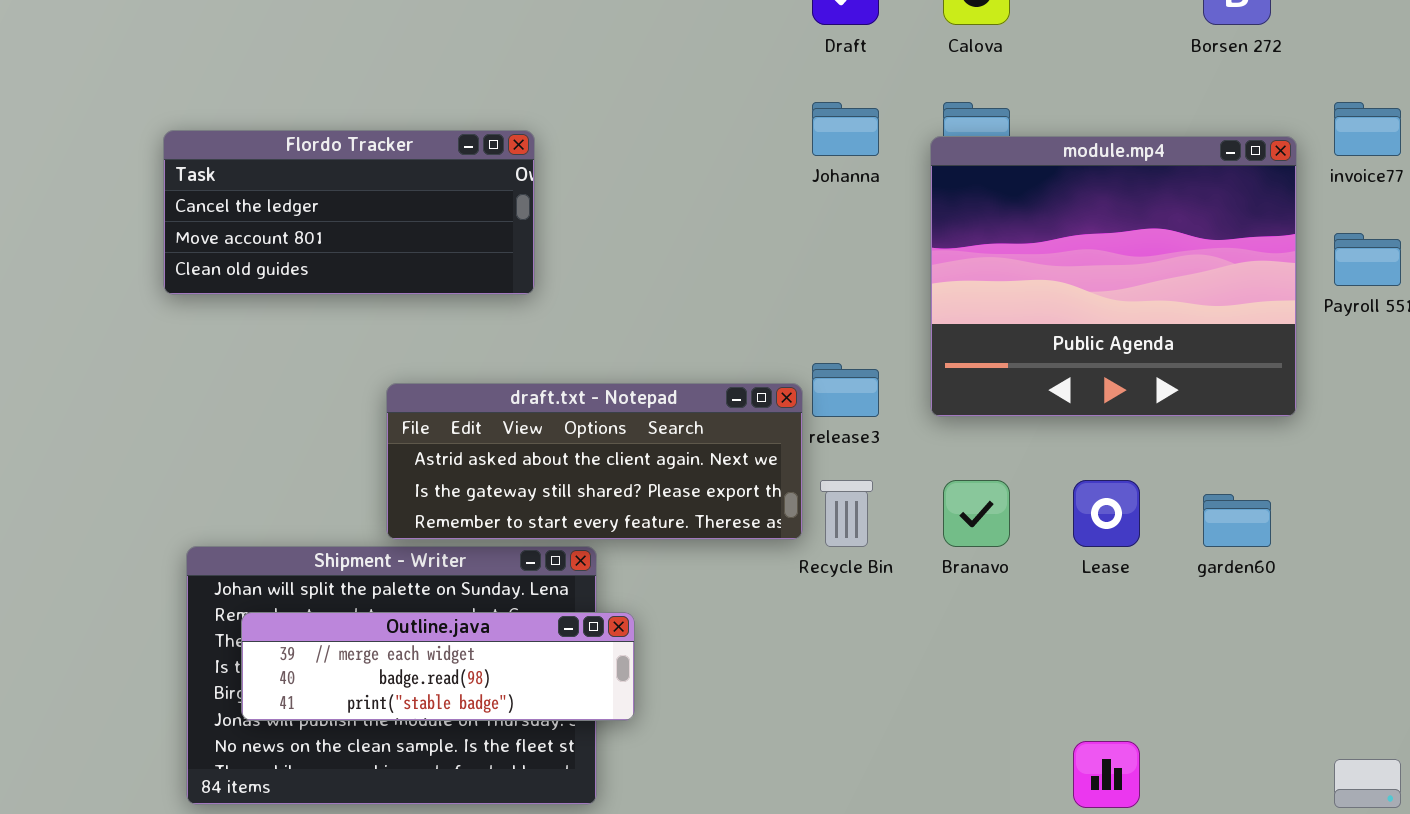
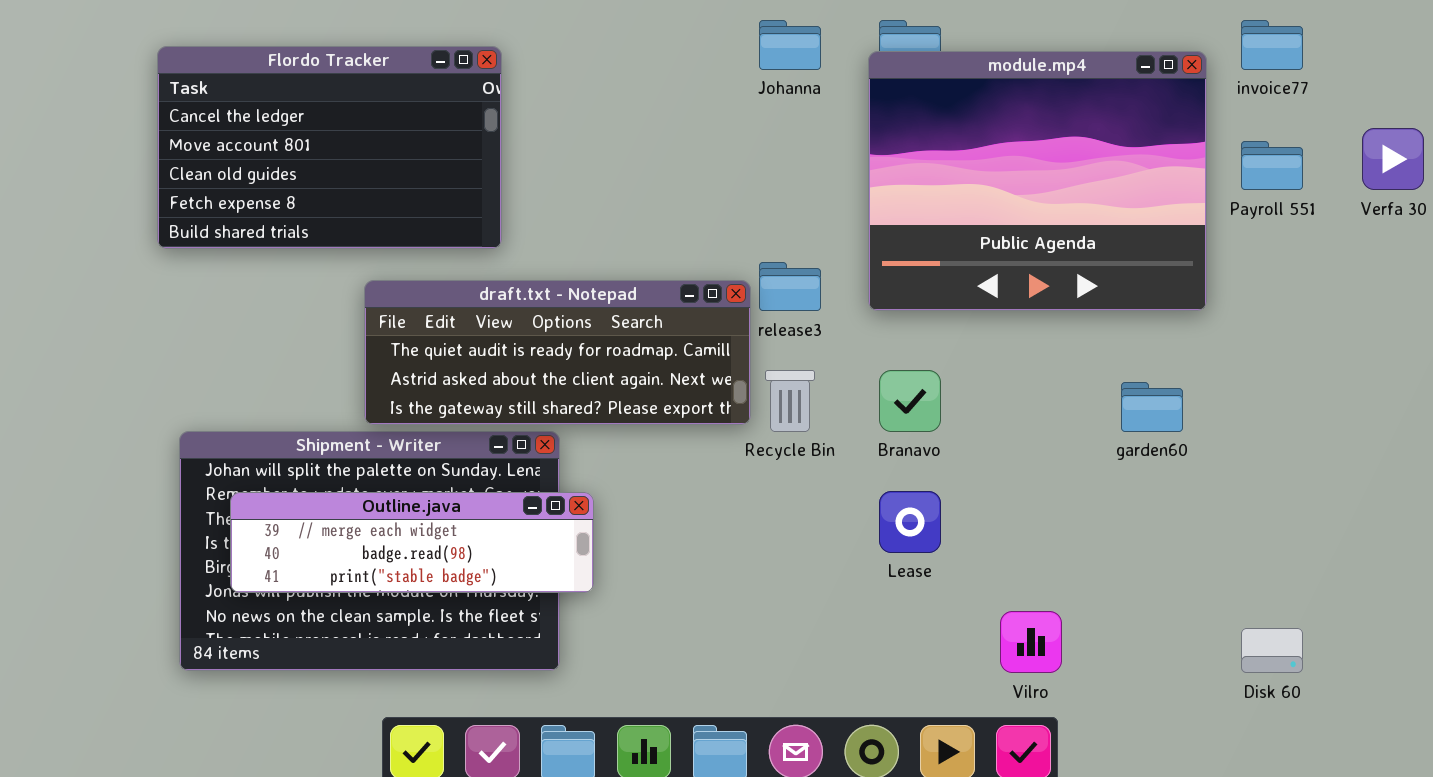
Flordo Tracker: [163,130,535,295] -> [157,46,502,249], resized
draft.txt - Notepad: [386,383,803,540] -> [364,280,751,425], scrolled up 1 row
Lease: [1073,480,1140,547] -> [879,491,941,553], moved

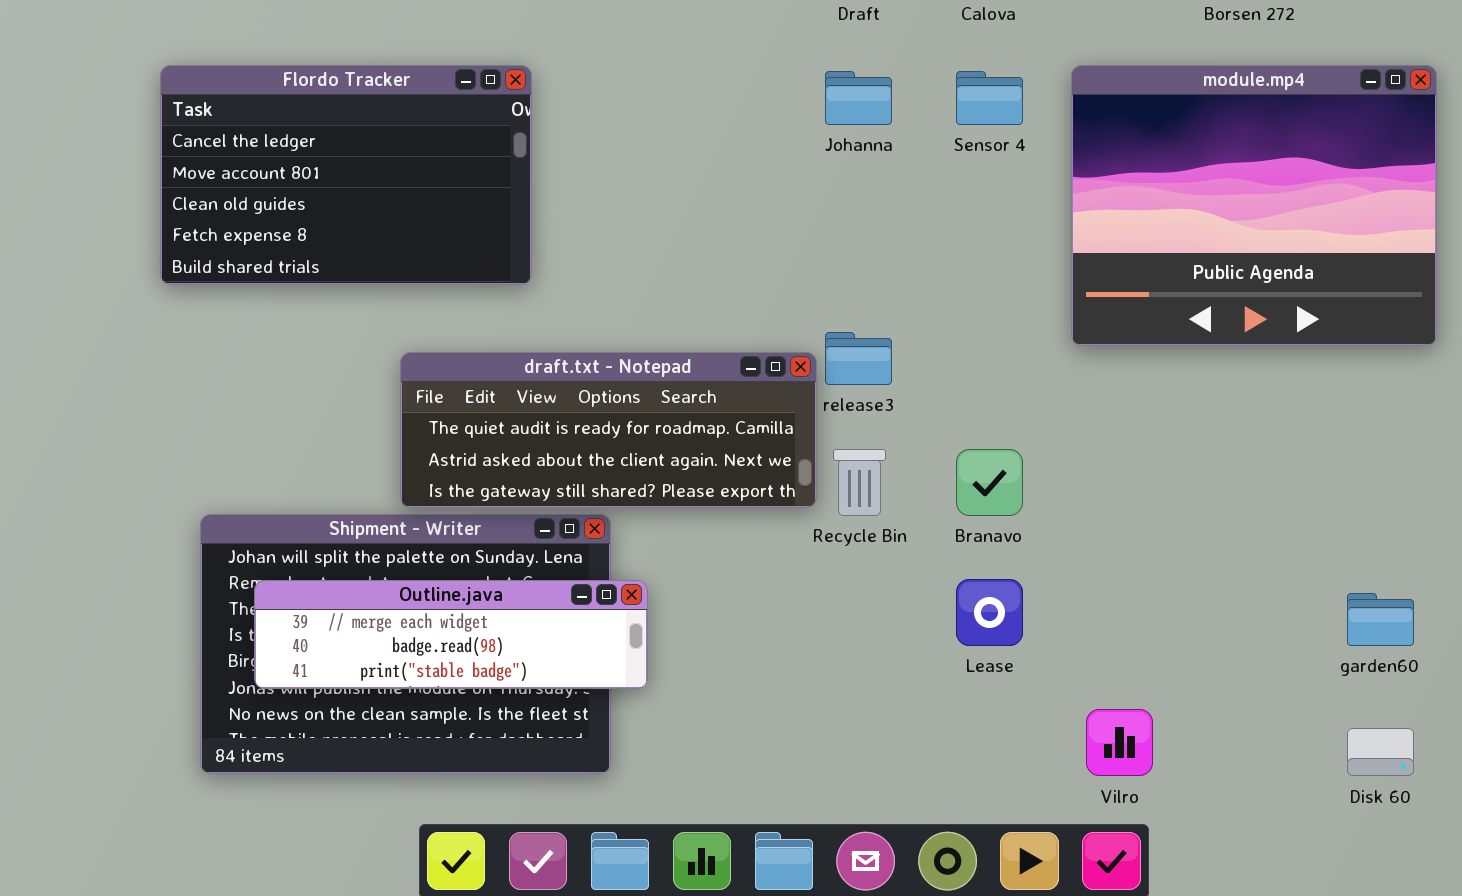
Flordo Tracker: [157,46,502,249] -> [160,65,532,285], moved
module.mp4: [868,51,1207,311] -> [1071,65,1437,346], moved
garden60: [1121,382,1183,432] -> [1347,593,1414,646], moved

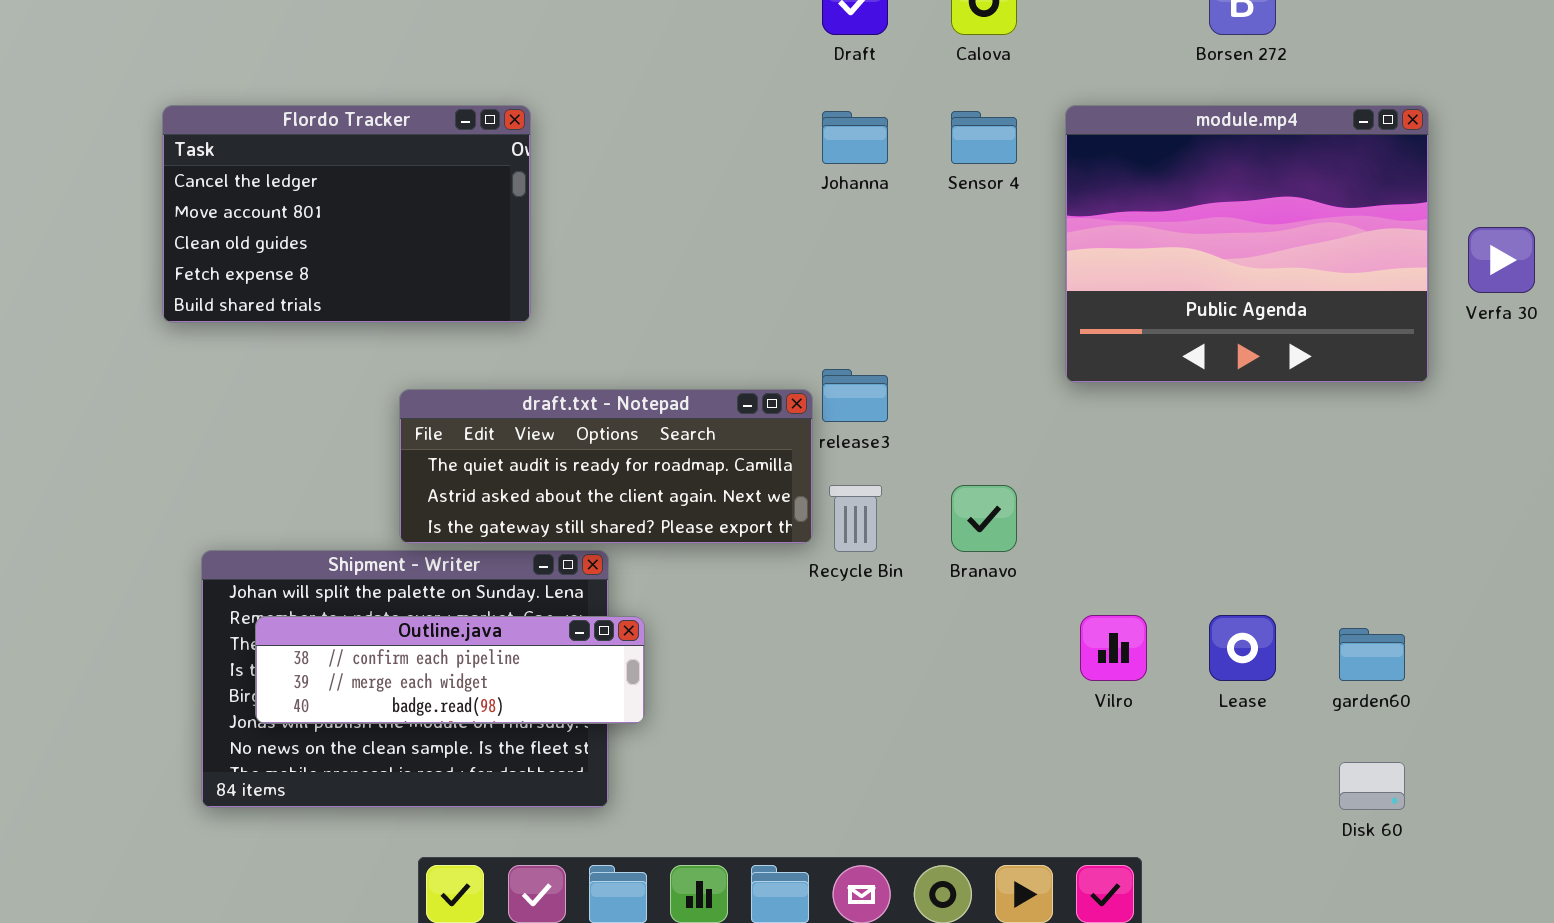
Lease: [956,579,1023,646] -> [1209,615,1276,681], moved
Outline.java: [254,580,648,689] -> [255,616,645,724], scrolled up 1 row
Vilro: [1086,709,1153,776] -> [1080,615,1147,681], moved

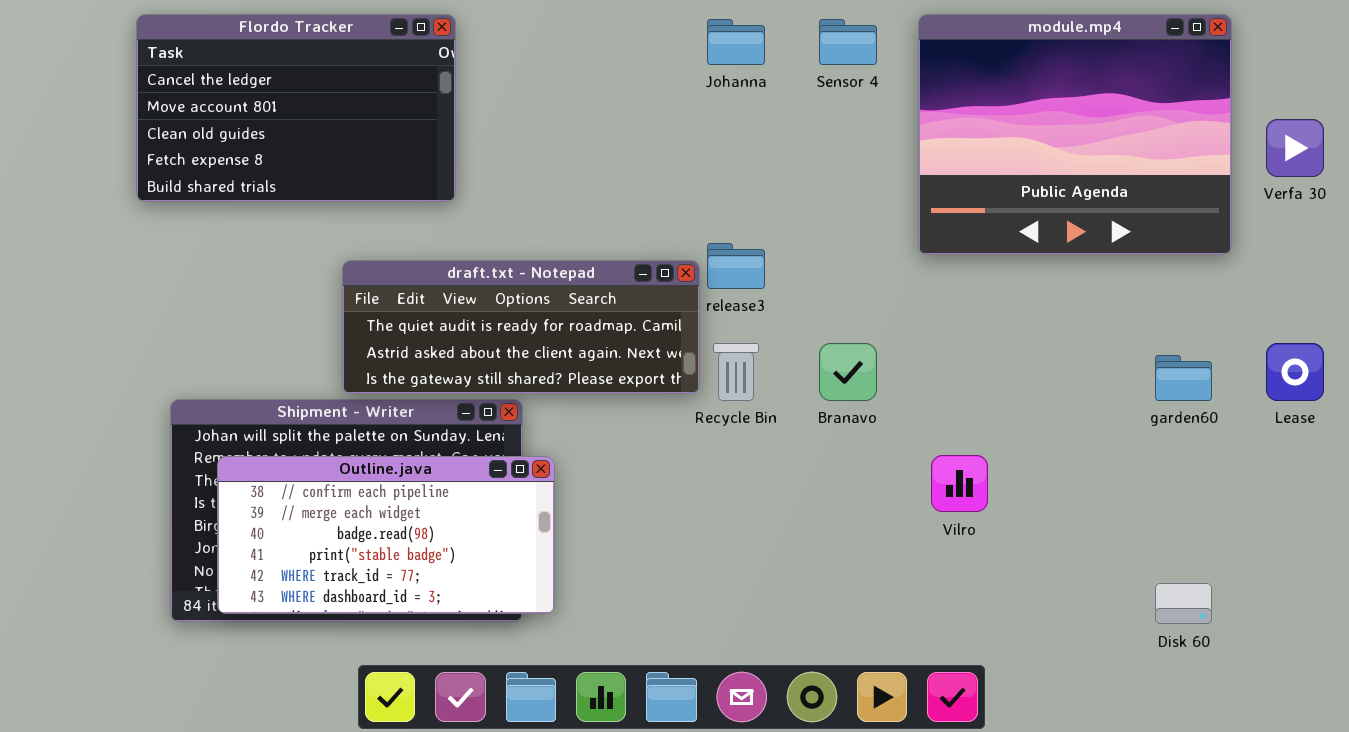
Lease: [1209,615,1276,681] -> [1266,343,1324,401], moved
Outline.java: [255,616,645,724] -> [217,456,555,614], resized
garden60: [1339,628,1405,681] -> [1155,355,1212,401], moved

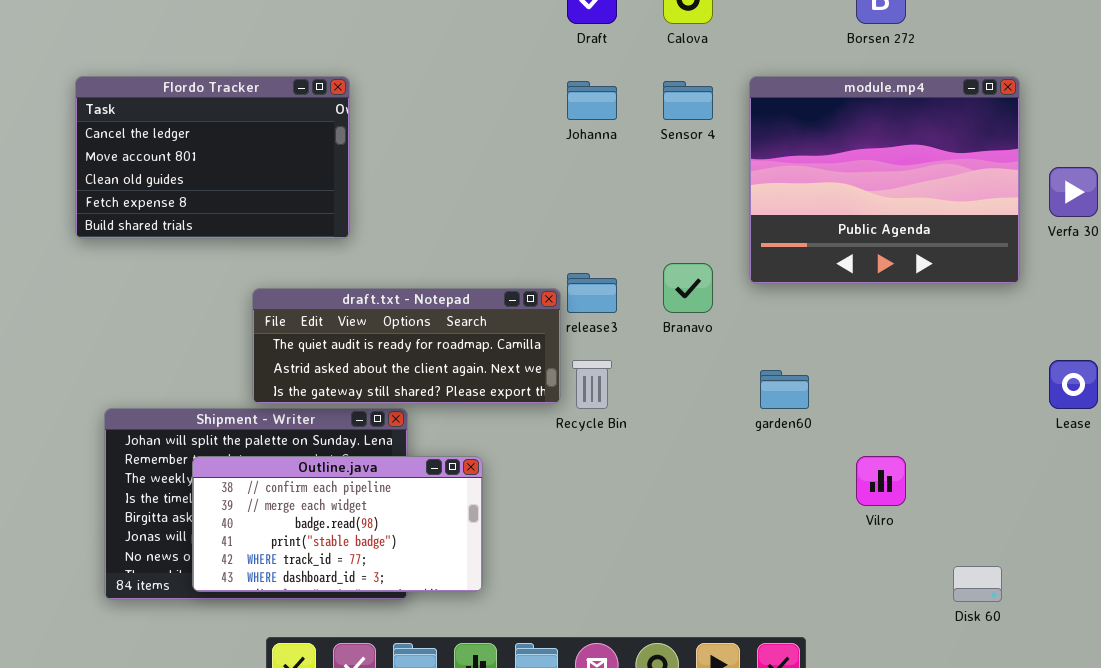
Branavo: [819,343,877,401] -> [663,263,713,313], moved
garden60: [1155,355,1212,401] -> [760,370,809,409], moved
Vilro: [931,455,988,512] -> [856,456,906,506], moved
Outline.java: [217,456,555,614] -> [192,456,483,592], moved

